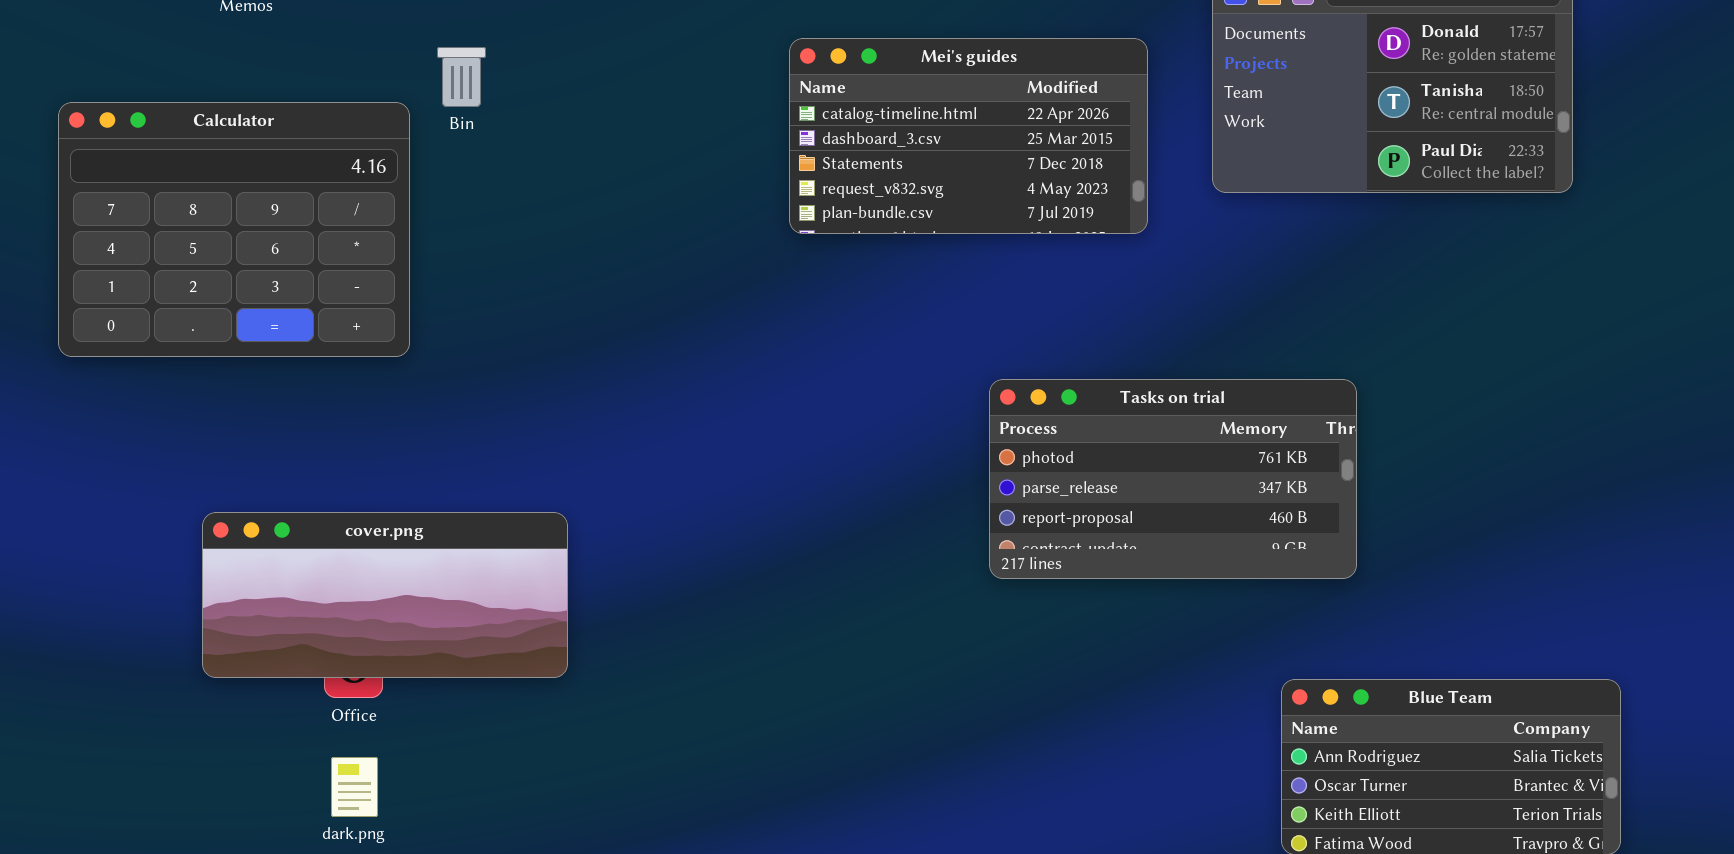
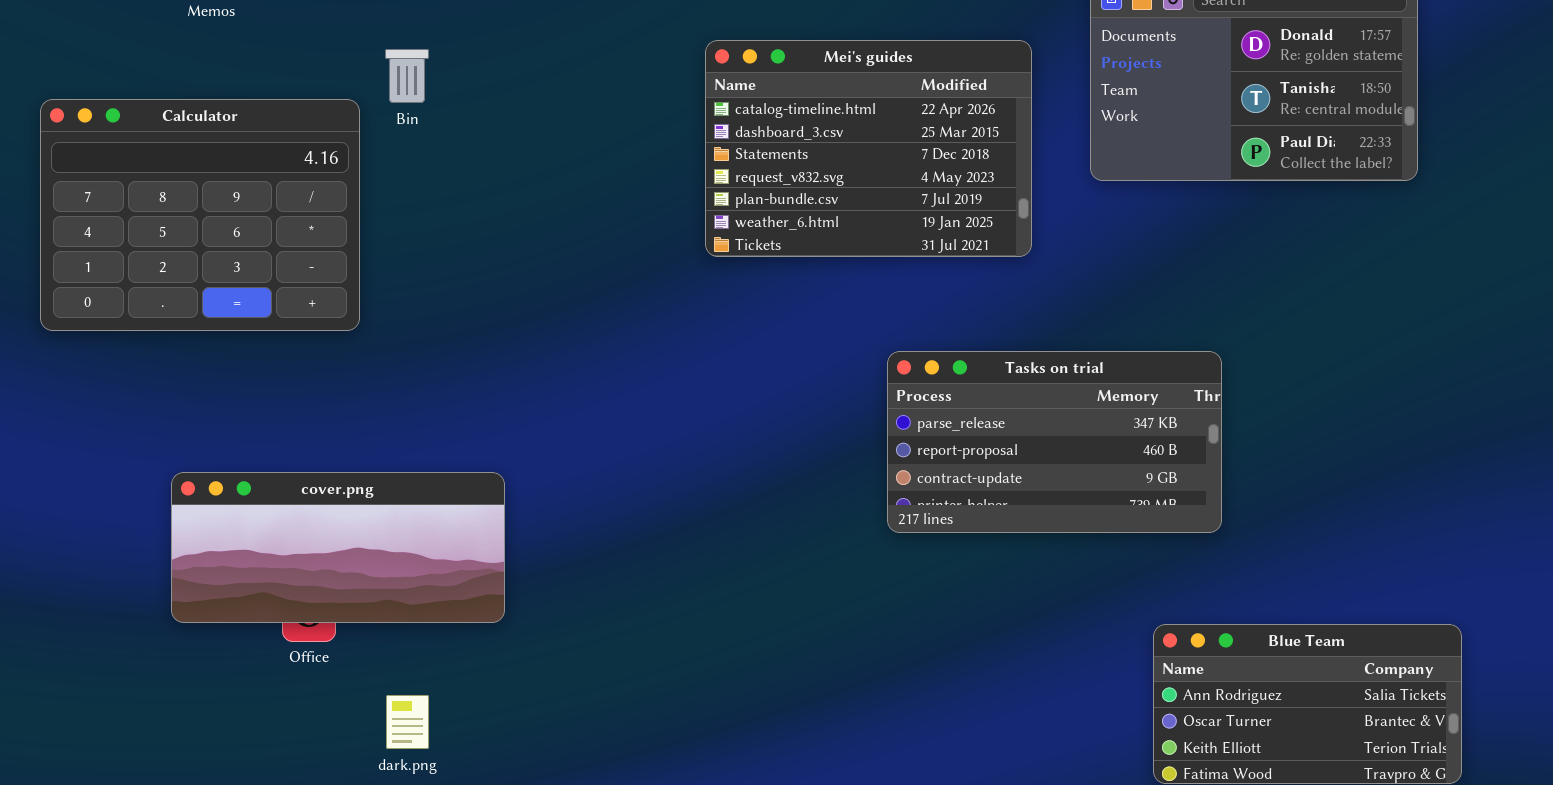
Mei's guides: [789,38,1148,234] -> [705,40,1032,257], resized
Tasks on trial: [989,379,1357,579] -> [887,351,1222,533], scrolled down 1 row
dark.png: [331,757,378,817] -> [386,695,429,749], moved

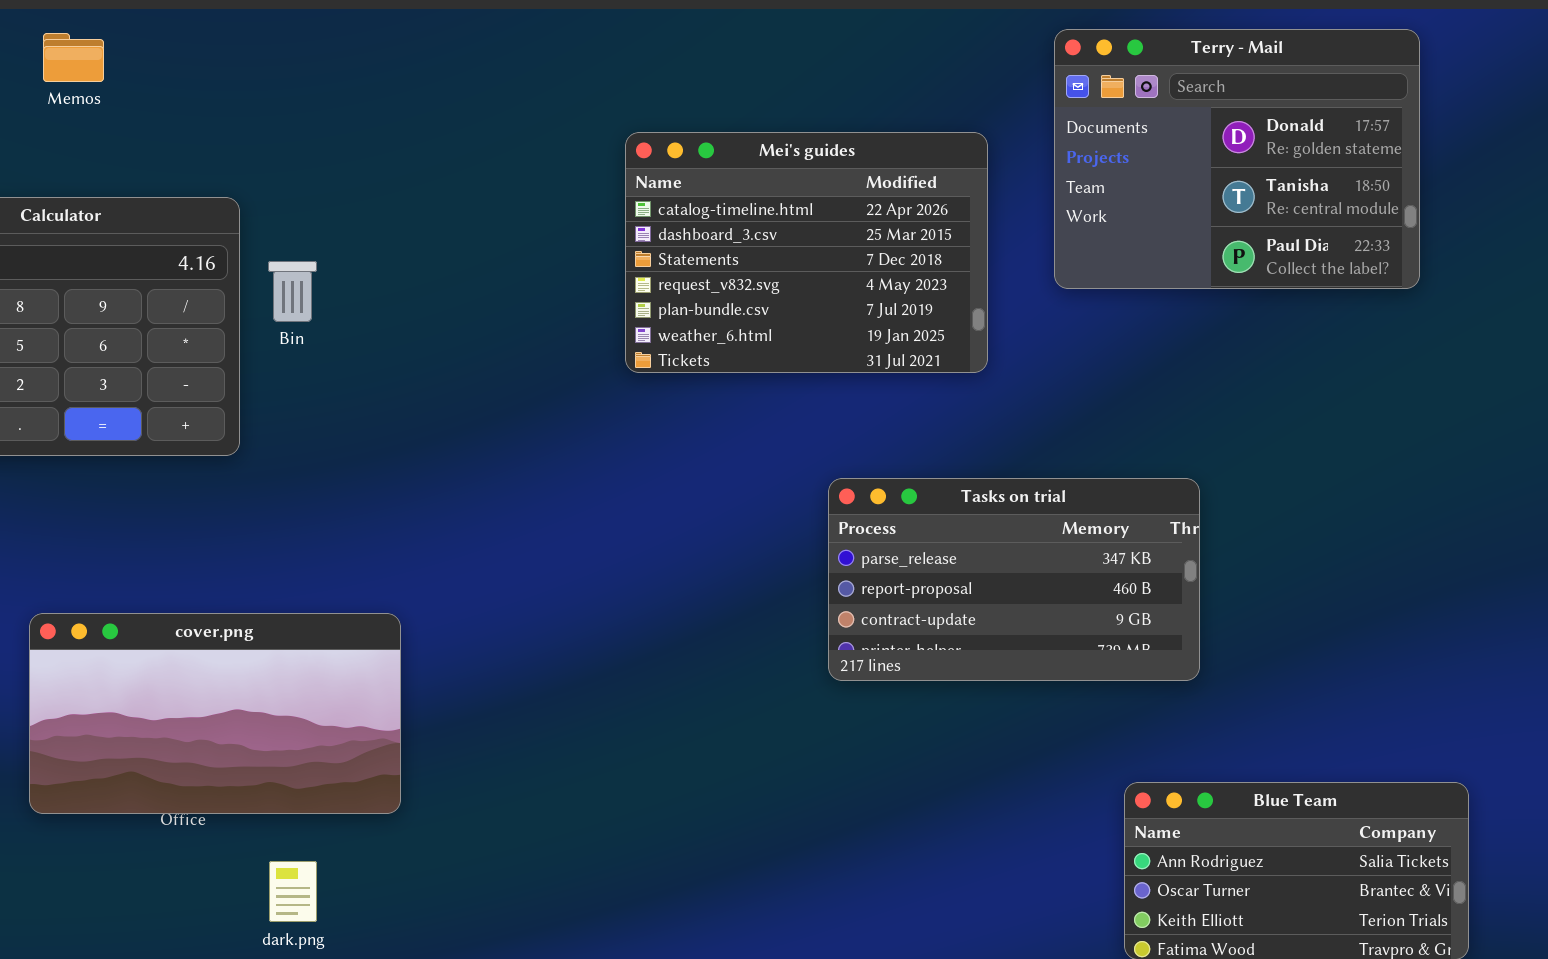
Bin: [385,49,429,103] -> [268,261,317,322], moved
cover.png: [171,472,505,623] -> [29,613,401,814], resized

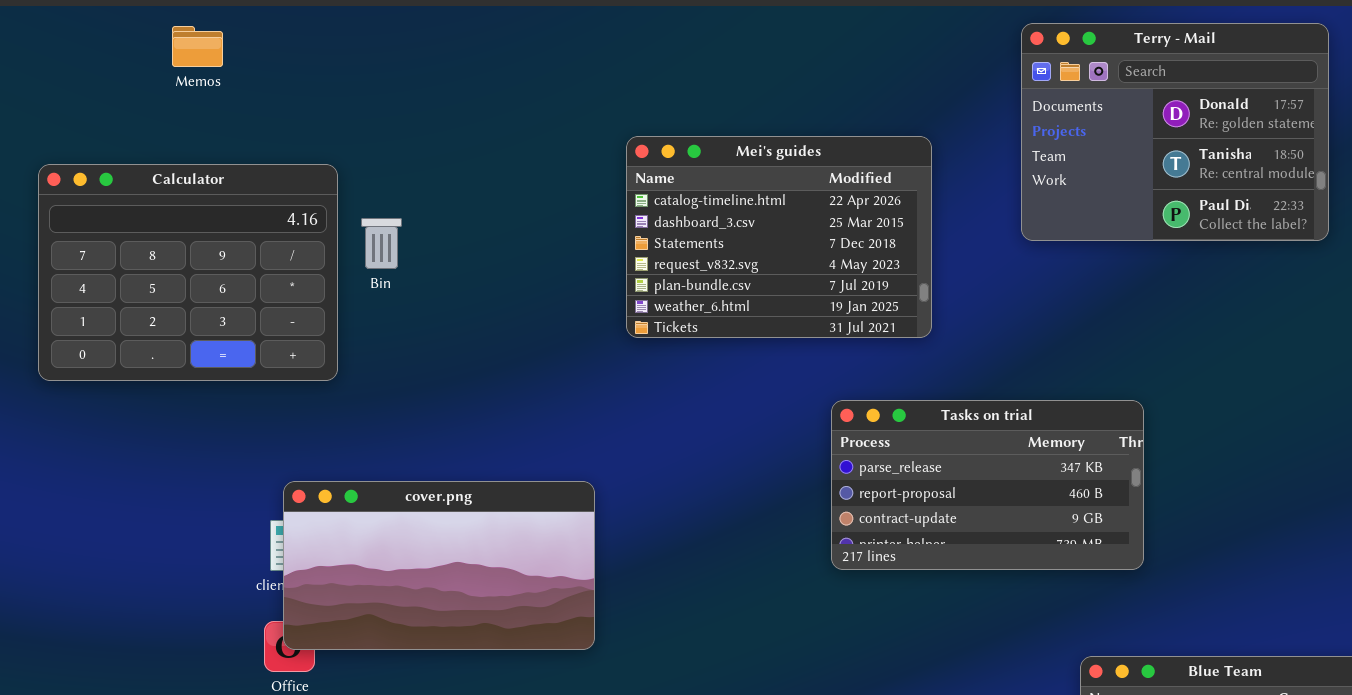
Mei's guides: [625,132,988,373] -> [626,136,932,338], moved
cover.png: [29,613,401,814] -> [283,481,595,650], moved

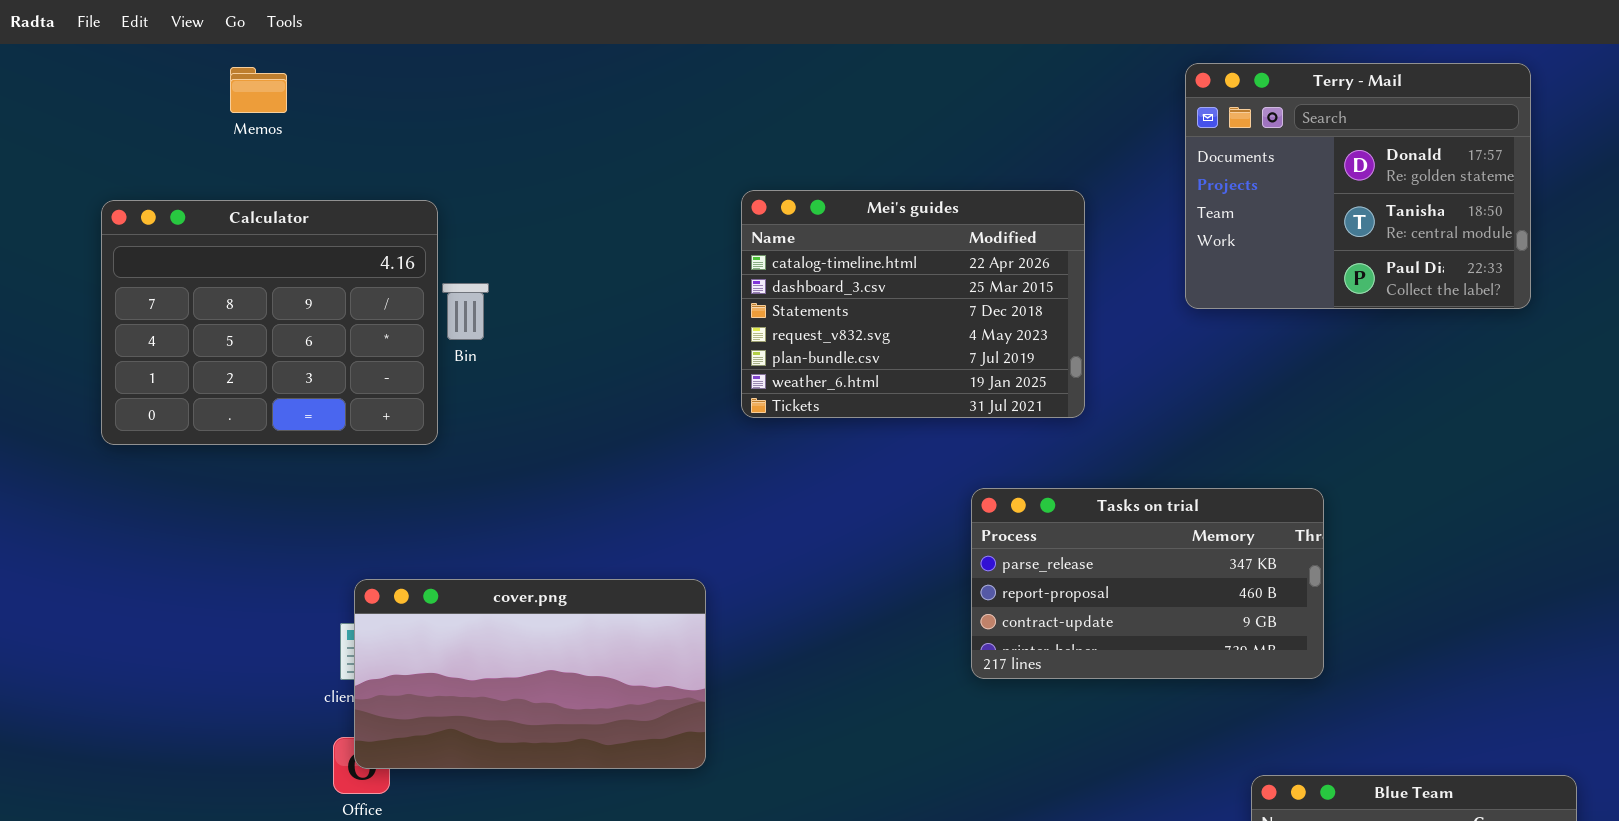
Calculator: [38,164,338,381] -> [101,200,438,445], moved

